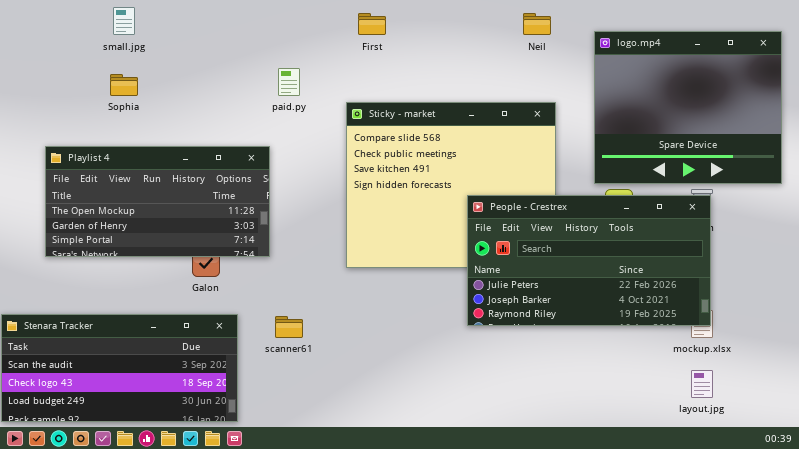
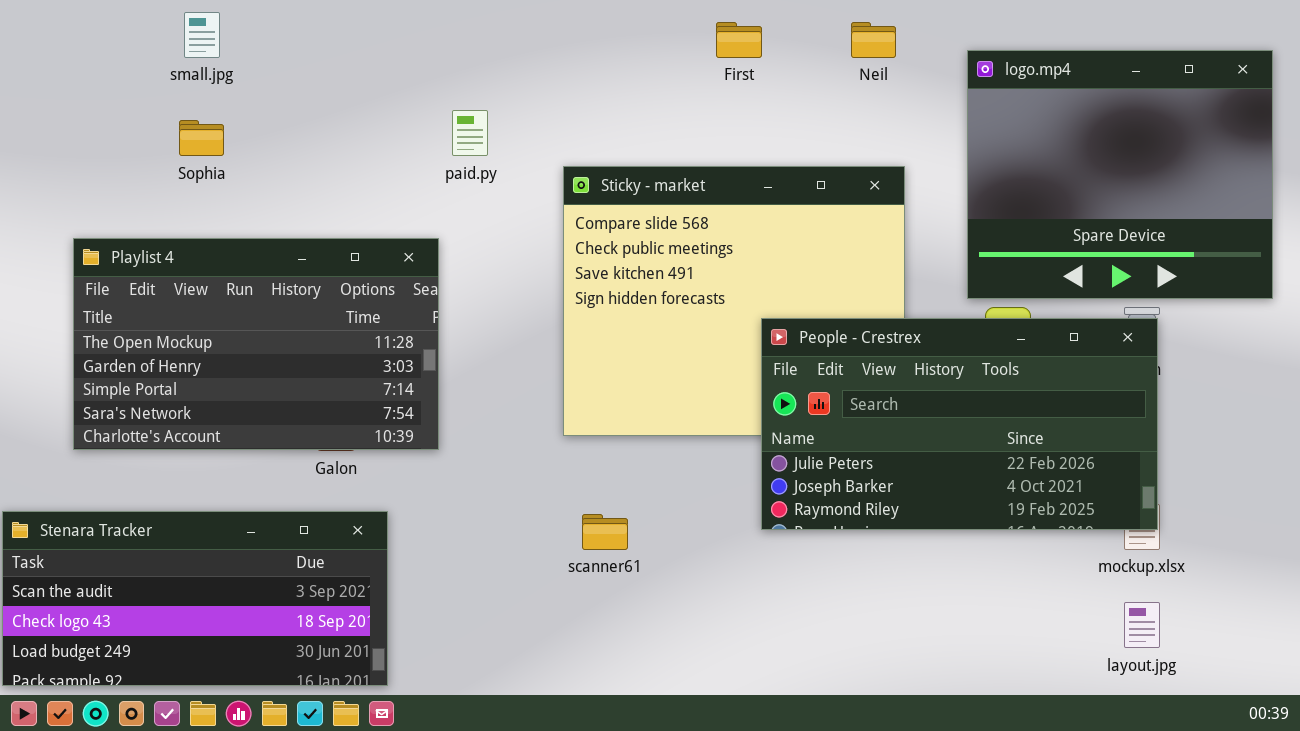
First: [358,13,386,35] -> [716,22,762,58], moved
Playlist 4: [45,146,270,257] -> [73,238,439,450], resized
scanner61: [275,316,303,338] -> [582,514,628,550], moved

